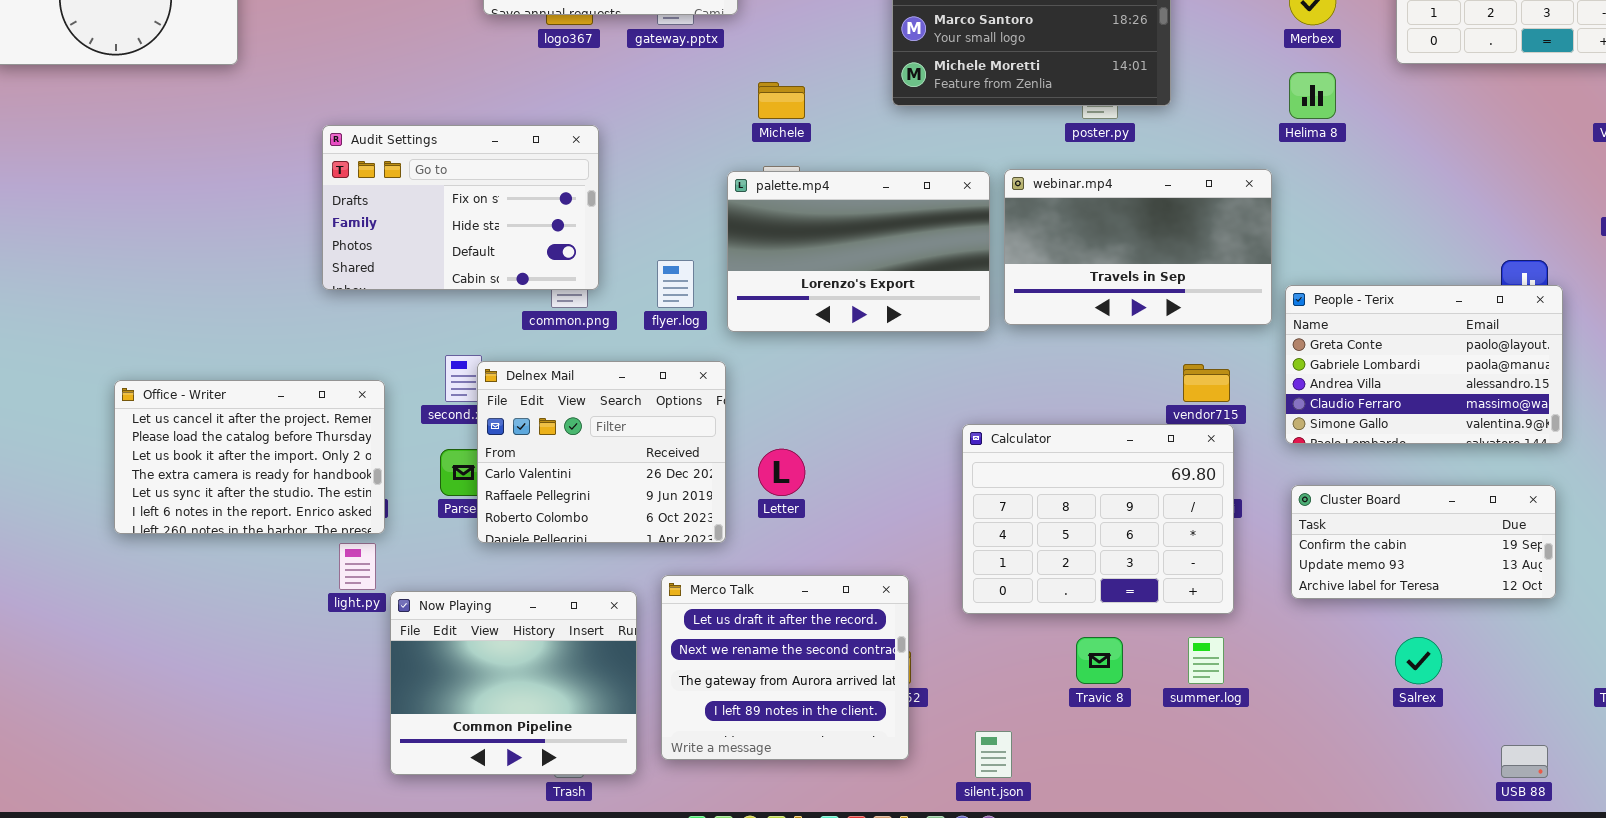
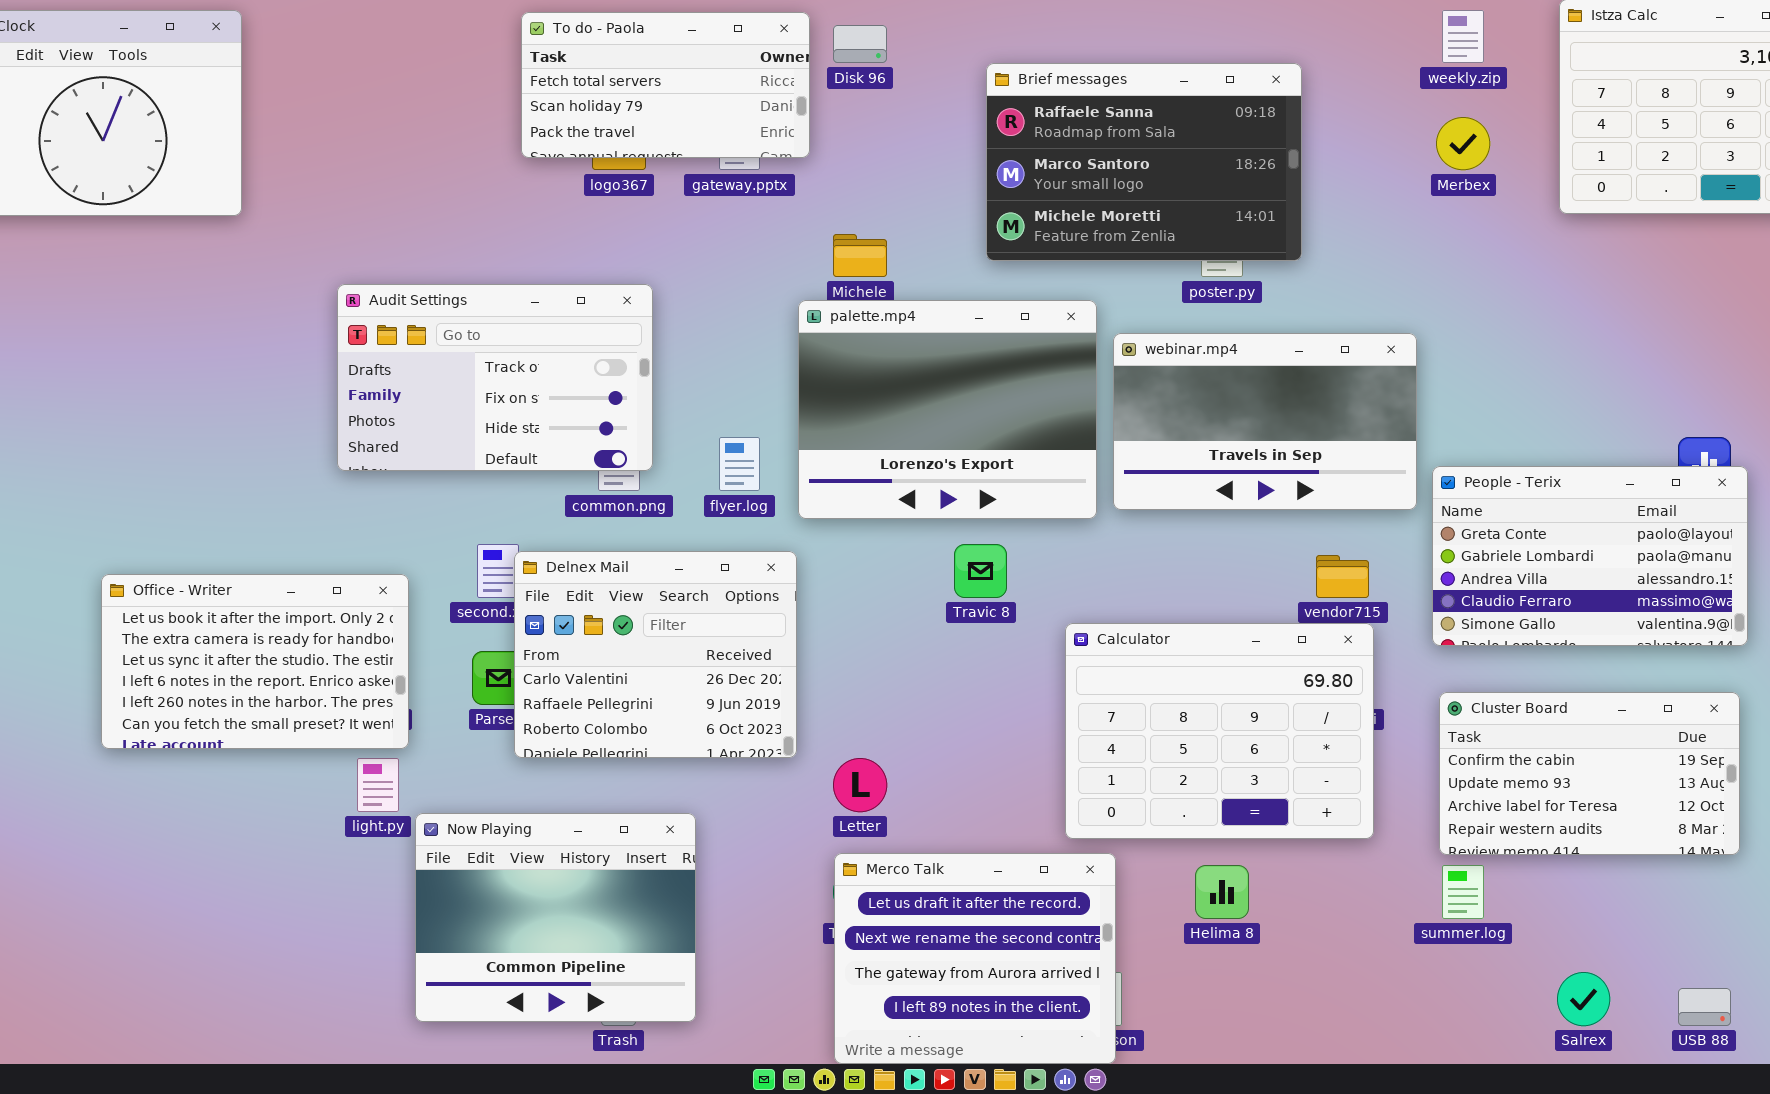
Helima 8: [1289,72,1336,119] -> [1195,865,1249,919], moved
Audit Settings: [322,125,599,290] -> [337,284,653,471], scrolled up 1 row
palette.mp4: [727,171,990,332] -> [798,300,1097,519], resized
Office - Writer: [114,380,385,534] -> [101,574,409,749], scrolled down 2 rows
Letter: [758,449,805,496] -> [833,758,887,812], moved
Cluster Board: [1291,485,1556,599] -> [1439,692,1740,855], resized
Merco Talk: [661,575,909,760] -> [834,853,1116,1064], moved
Travic 8: [1076,637,1123,684] -> [954,544,1007,598], moved
summer.log: [1188,637,1224,684] -> [1442,865,1484,919], moved
Salrex: [1395,637,1442,684] -> [1557,972,1610,1026], moved

